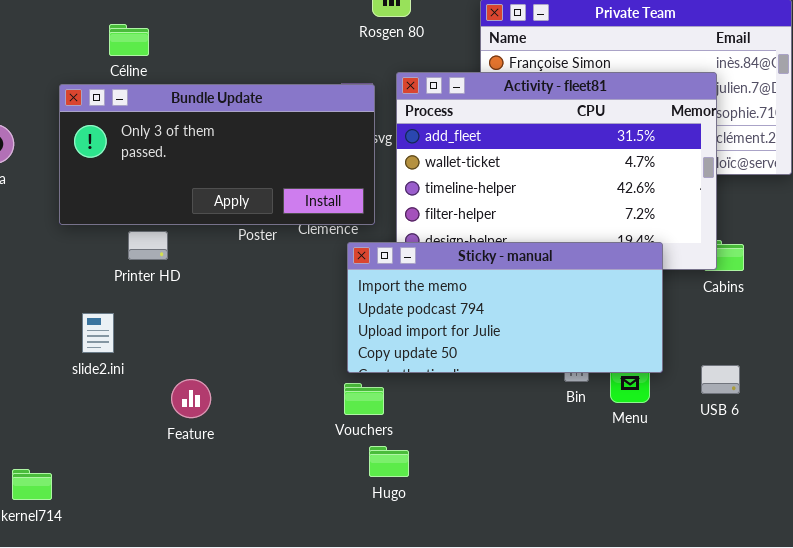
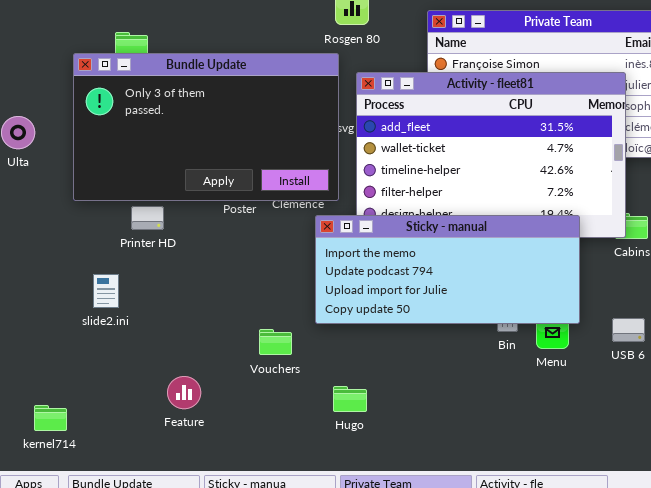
Bundle Update: [59,84,375,225] -> [73,53,339,201], resized
Feature: [171,379,211,418] -> [167,376,201,409], moved
Vouchers: [344,383,384,415] -> [259,329,292,355], moved

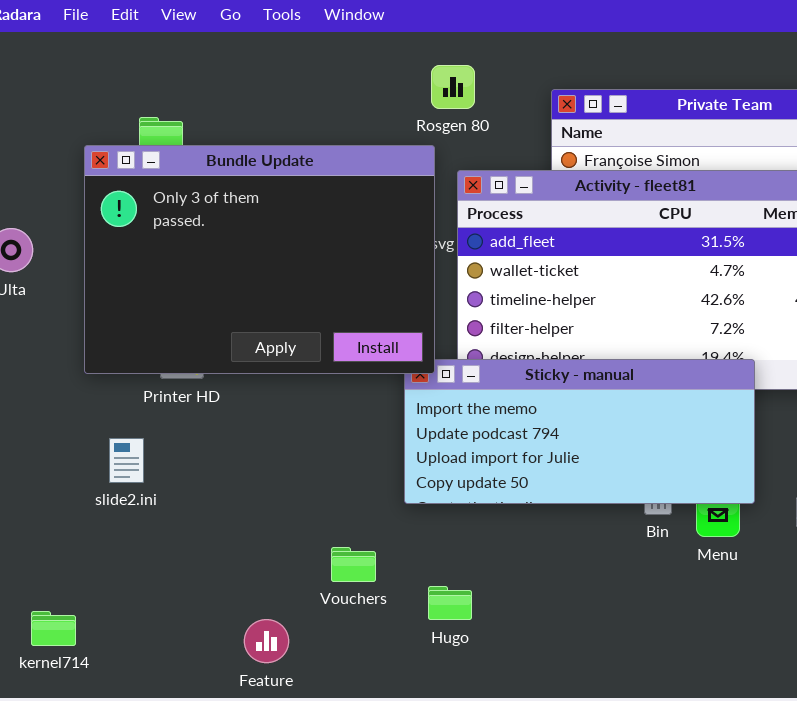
Bundle Update: [73,53,339,201] -> [84,145,435,374], resized
Vouchers: [259,329,292,355] -> [331,547,376,582], moved
Feature: [167,376,201,409] -> [244,619,289,663], moved

